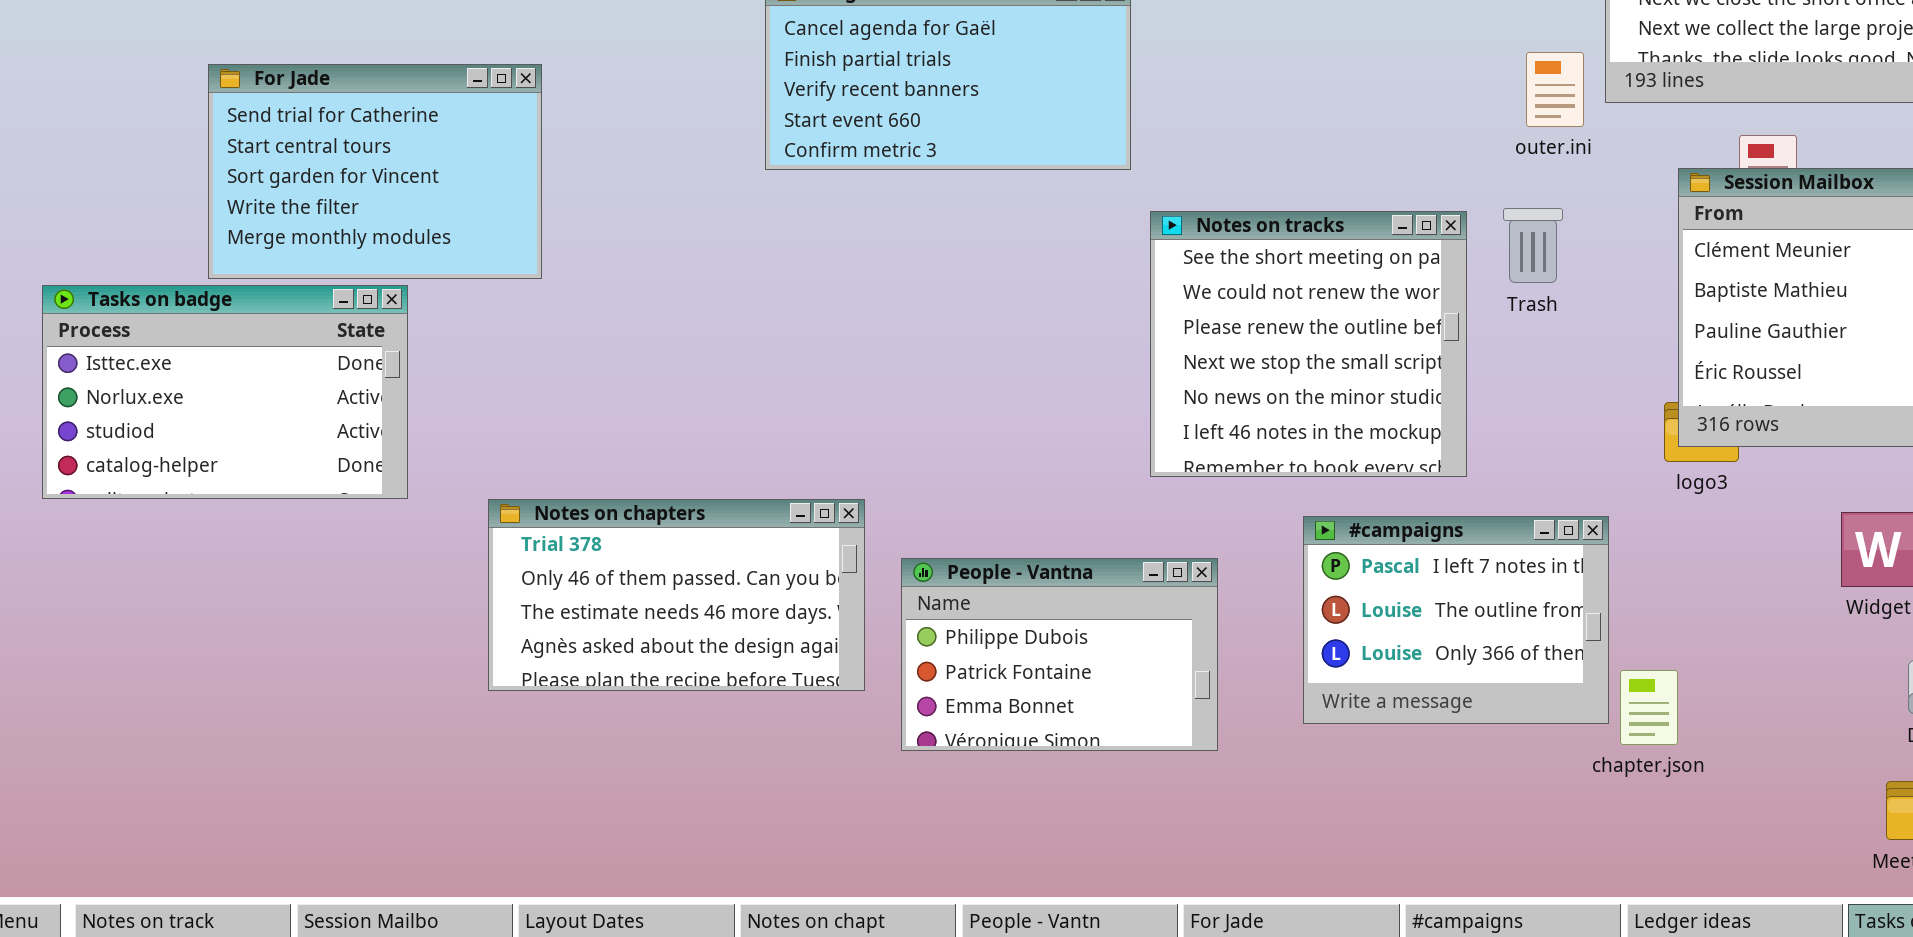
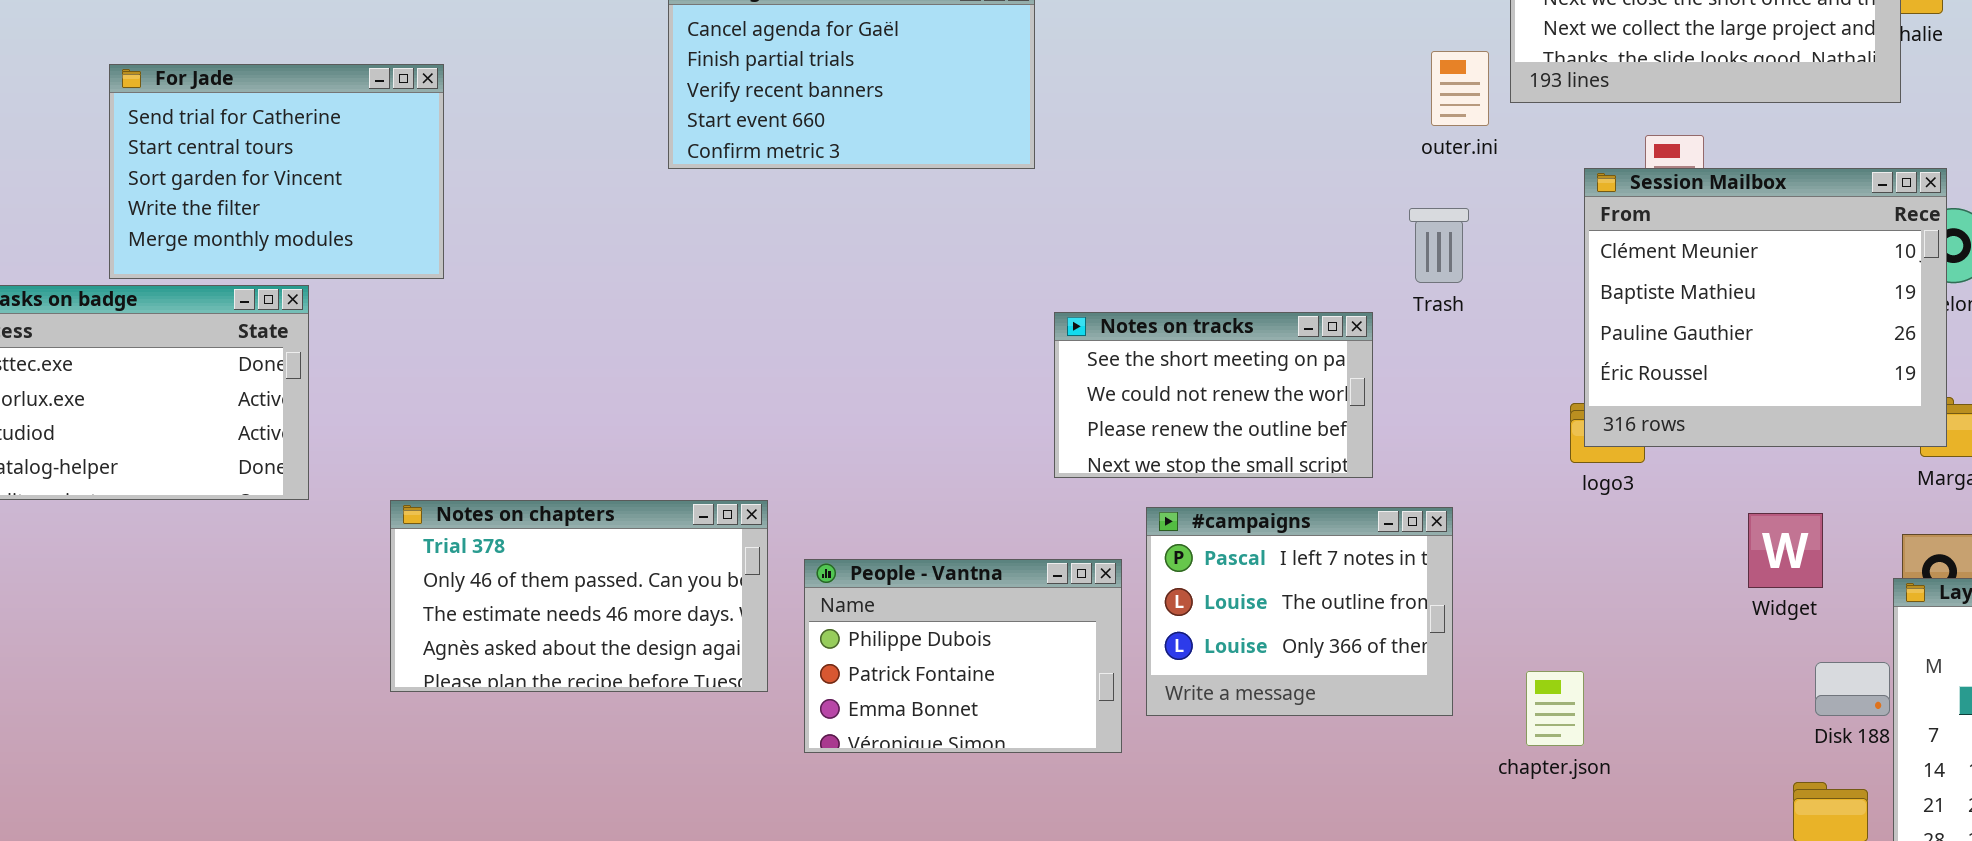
Notes on tracks: [1150,211,1467,477] -> [1054,312,1373,478], resized
#campaigns: [1303,516,1609,724] -> [1146,507,1453,716], moved

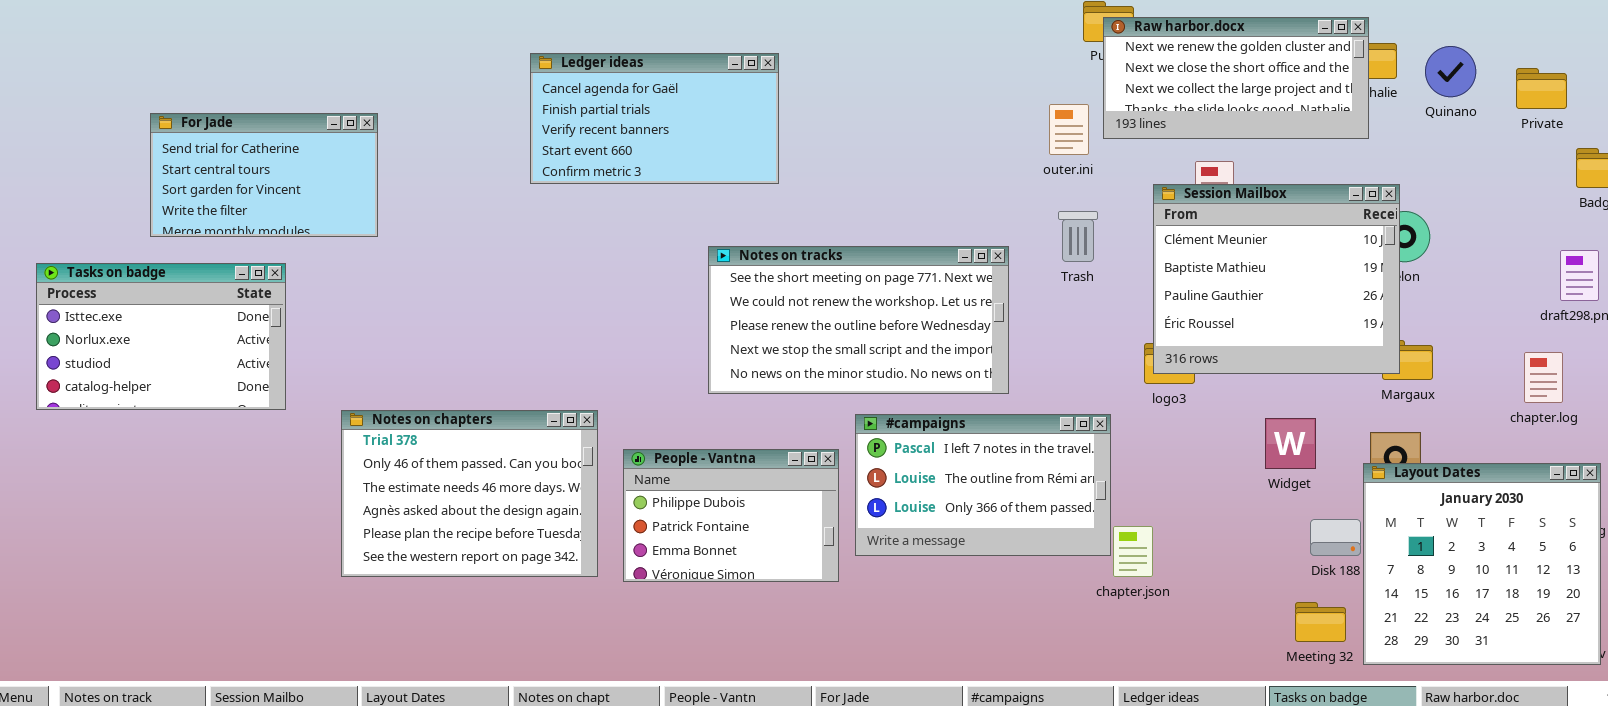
For Jade: [109,64,444,279] -> [150,113,378,237], resized
Trash: [1409,208,1469,283] -> [1058,211,1098,262], moved
Notes on tracks: [1054,312,1373,478] -> [708,246,1009,394], resized
Notes on chapters: [390,500,768,692] -> [341,410,598,577], resized
#campaigns: [1146,507,1453,716] -> [855,414,1111,556], resized

